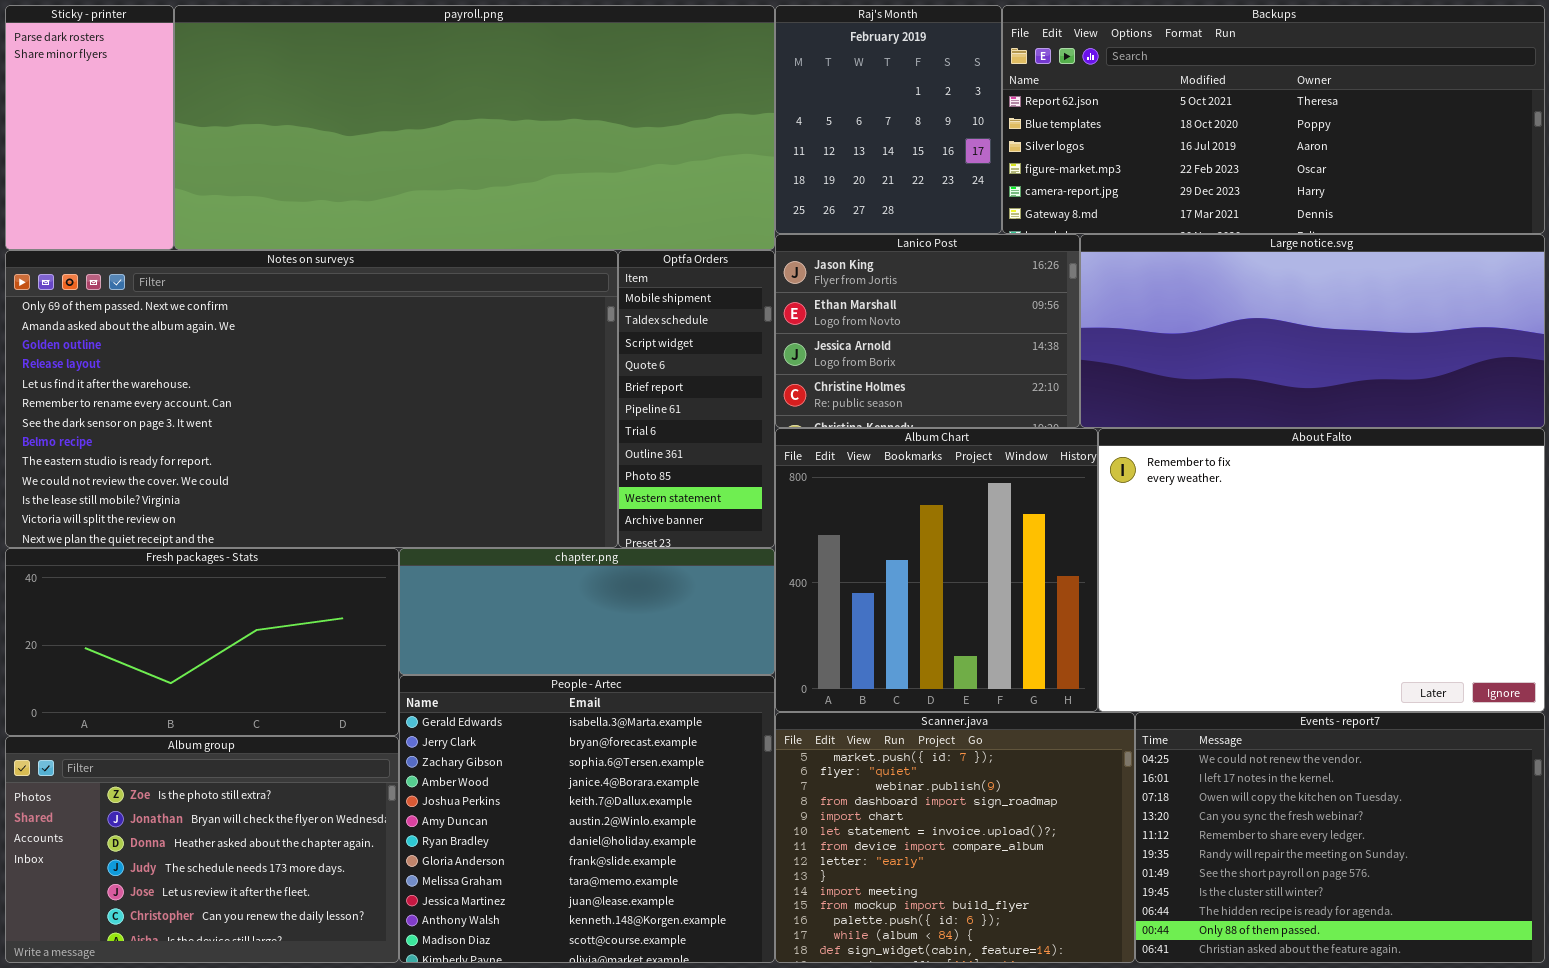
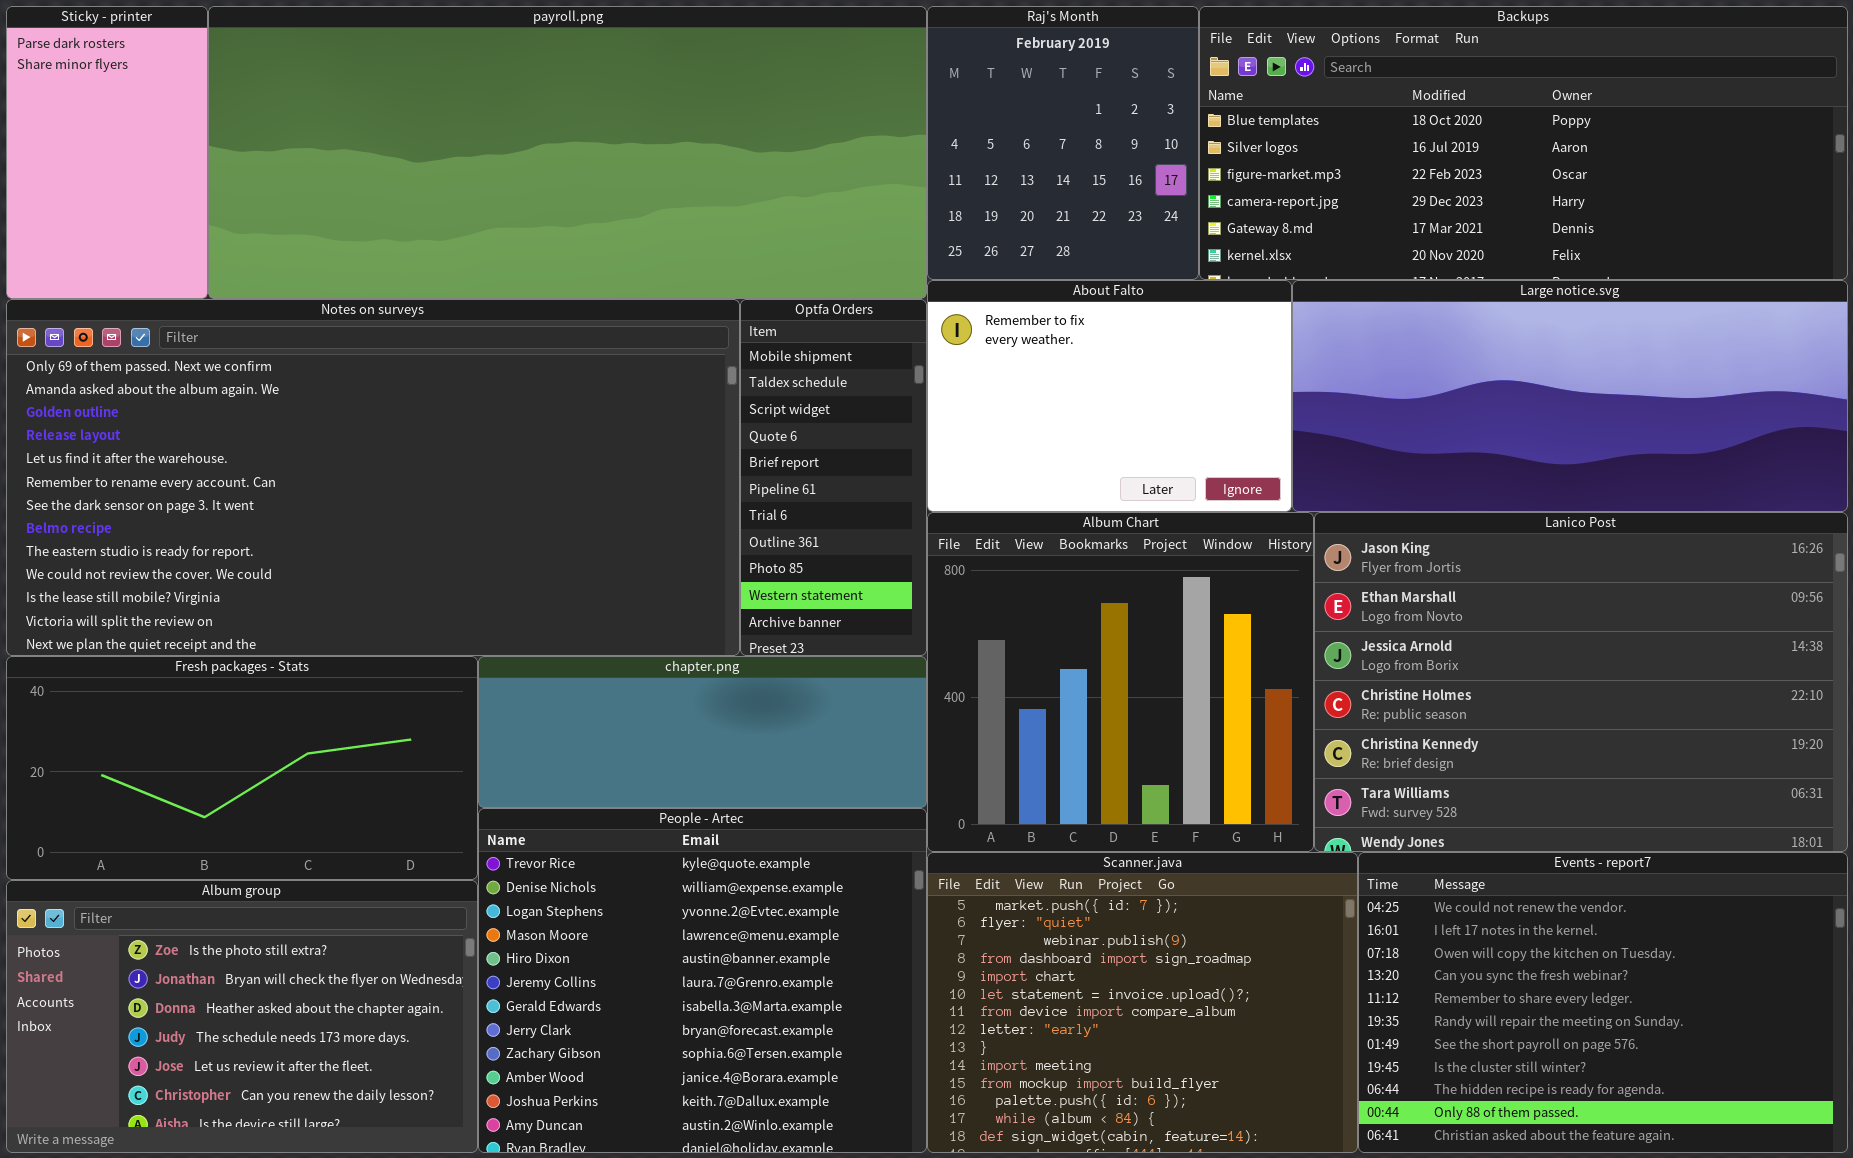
Backups: [1002,5,1545,234] -> [1199,6,1848,280], scrolled down 1 row
Lanico Post: [775,234,1080,428] -> [1314,512,1848,852], moved, resized
About Falto: [1098,428,1545,712] -> [927,280,1292,512], moved, resized
People - Artec: [399,675,775,963] -> [478,808,927,1153], scrolled up 6 rows

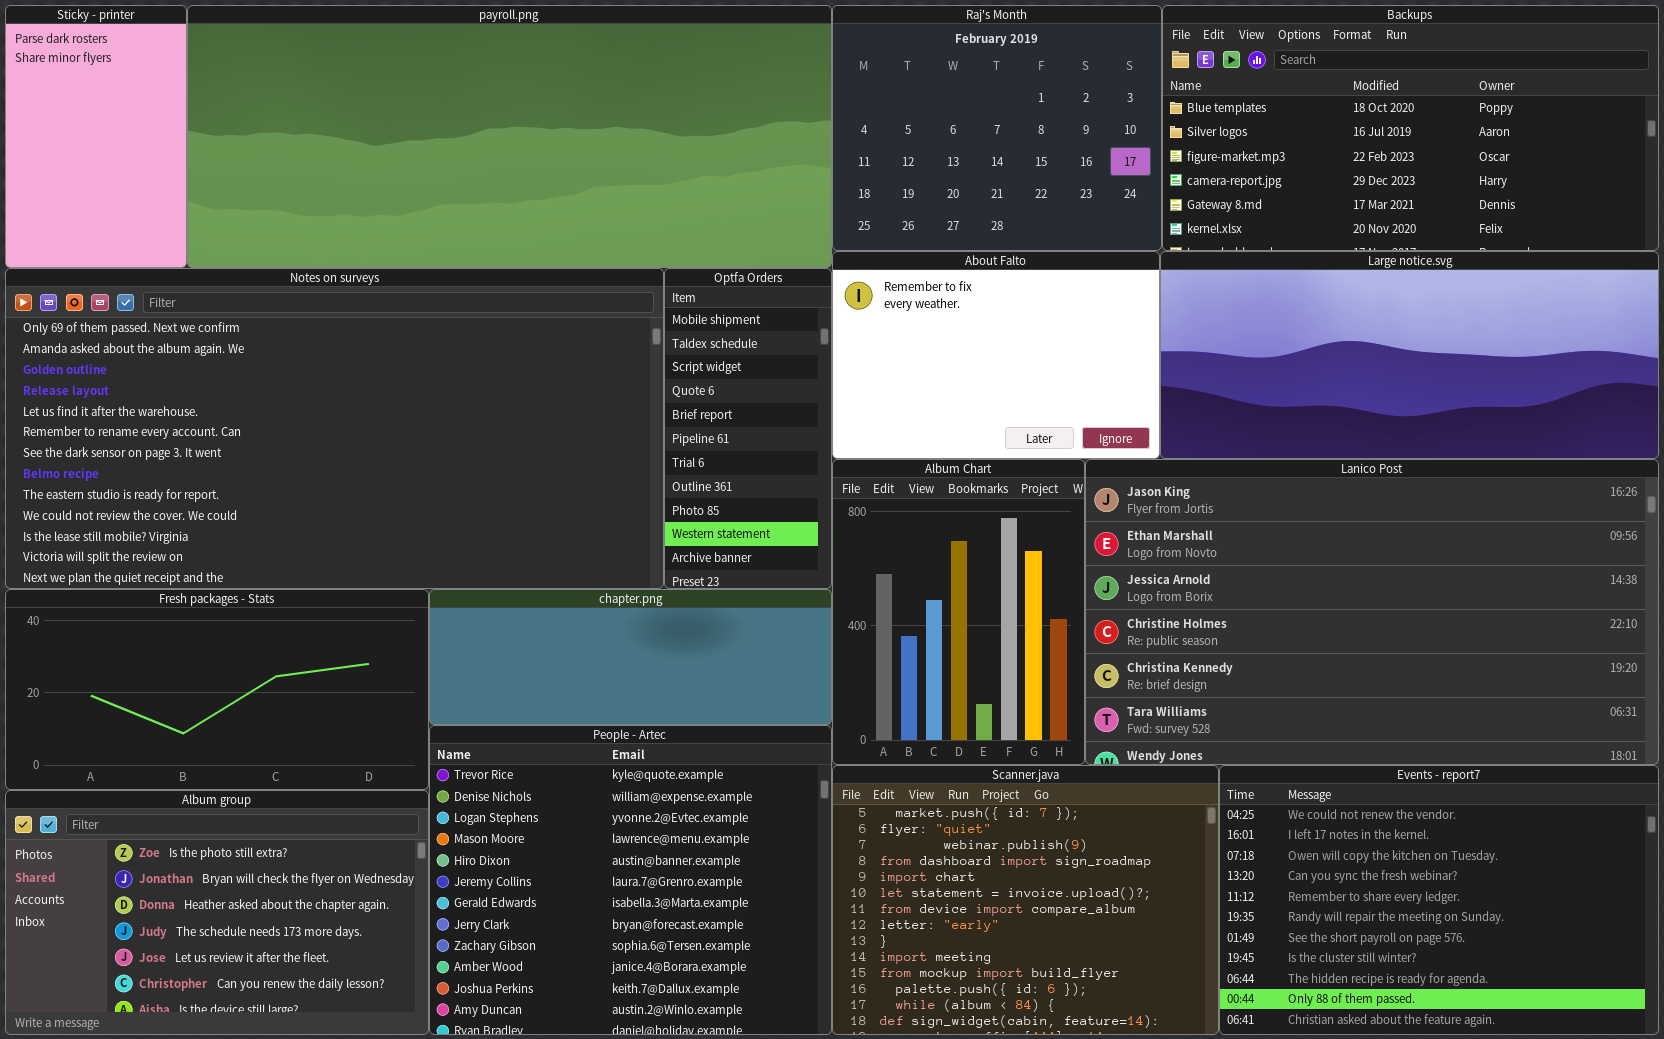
Raj's Month: [927,6,1199,280] -> [832,5,1162,251], resized
Backups: [1199,6,1848,280] -> [1162,5,1659,251], resized
Album Chart: [927,512,1314,852] -> [832,459,1085,765], resized
Lanico Post: [1314,512,1848,852] -> [1085,459,1659,765], resized

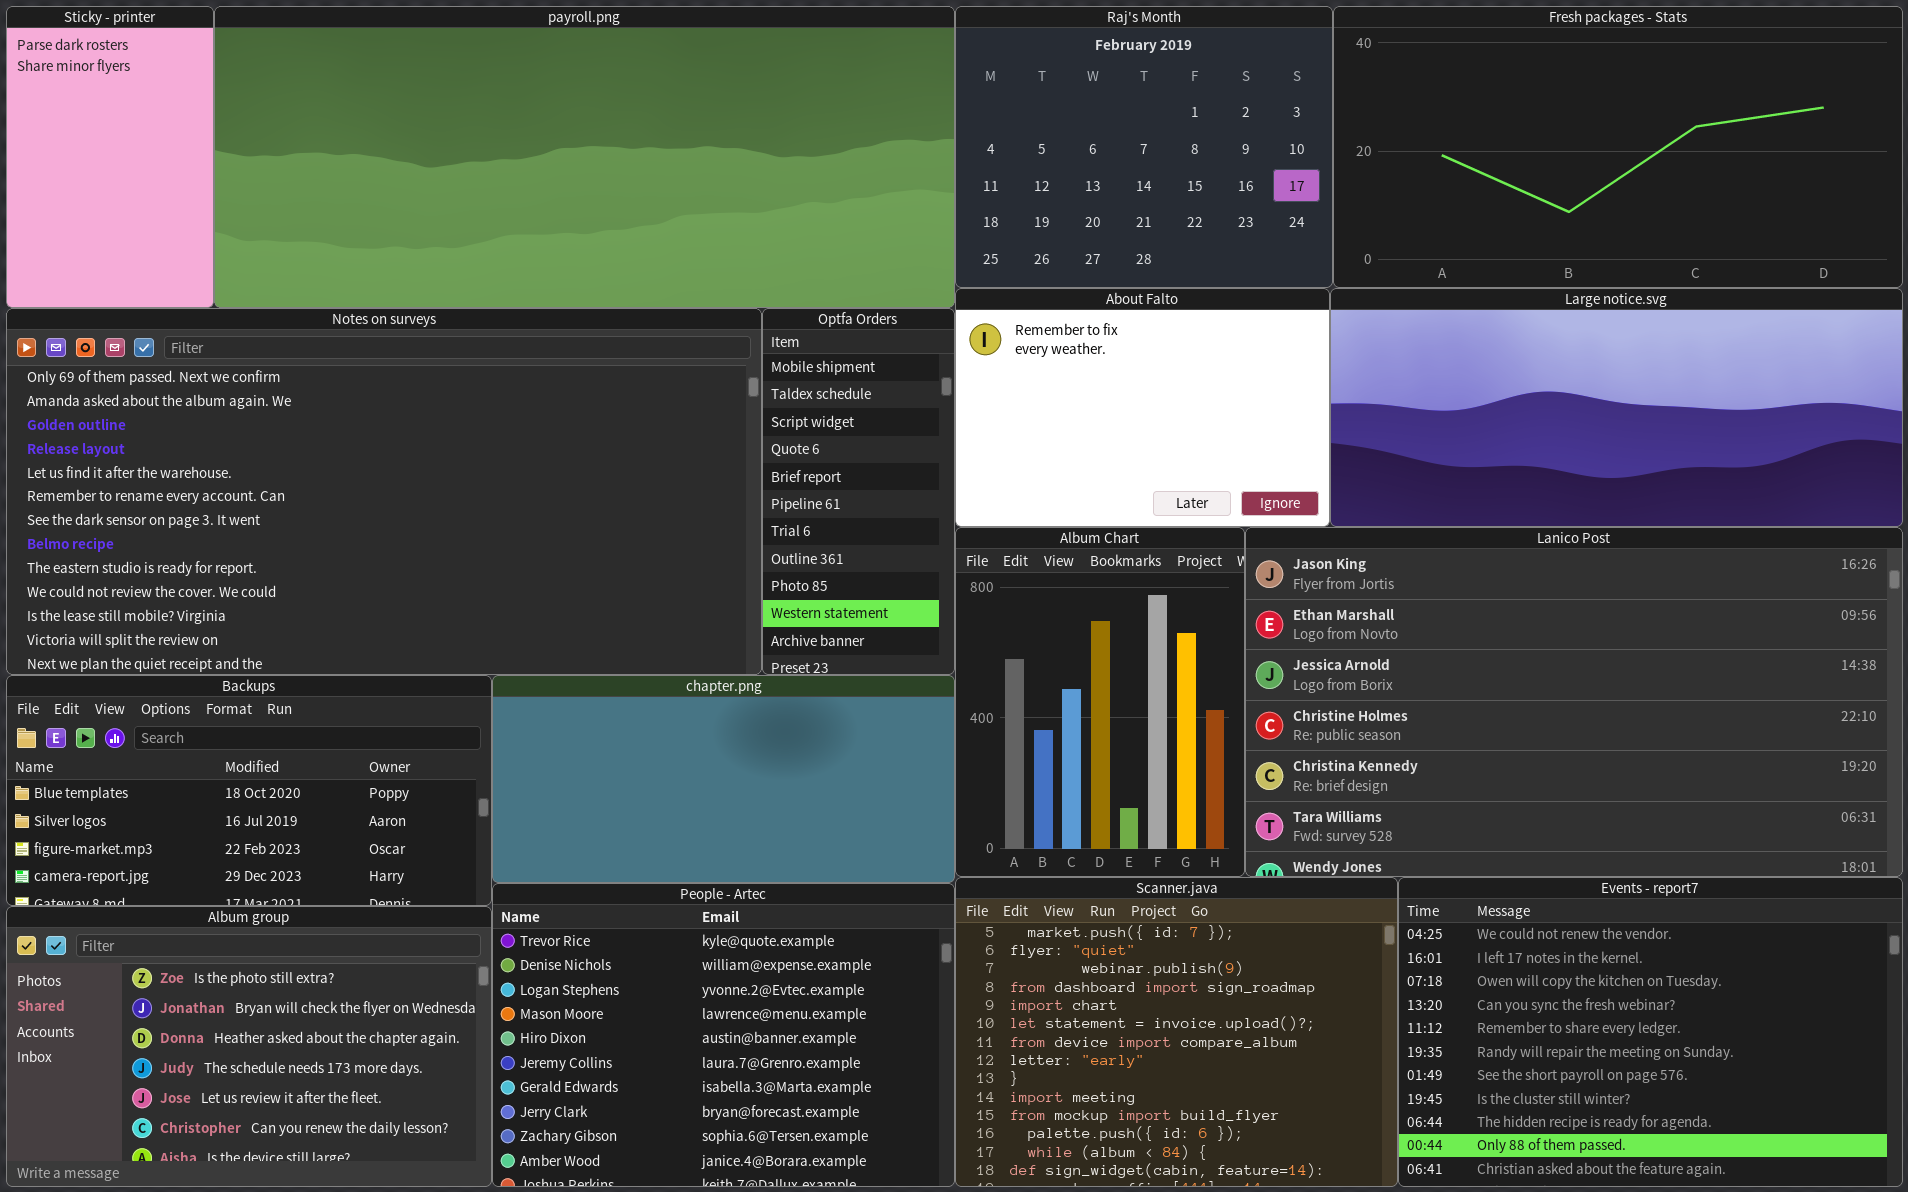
Backups: [1162,5,1659,251] -> [6,675,492,906], moved, resized
Fresh packages - Stats: [5,589,429,790] -> [1333,6,1903,288], moved, resized
chapter.png: [429,589,832,725] -> [492,675,955,883], resized
People - Artec: [429,725,832,1035] -> [492,883,955,1187], resized

